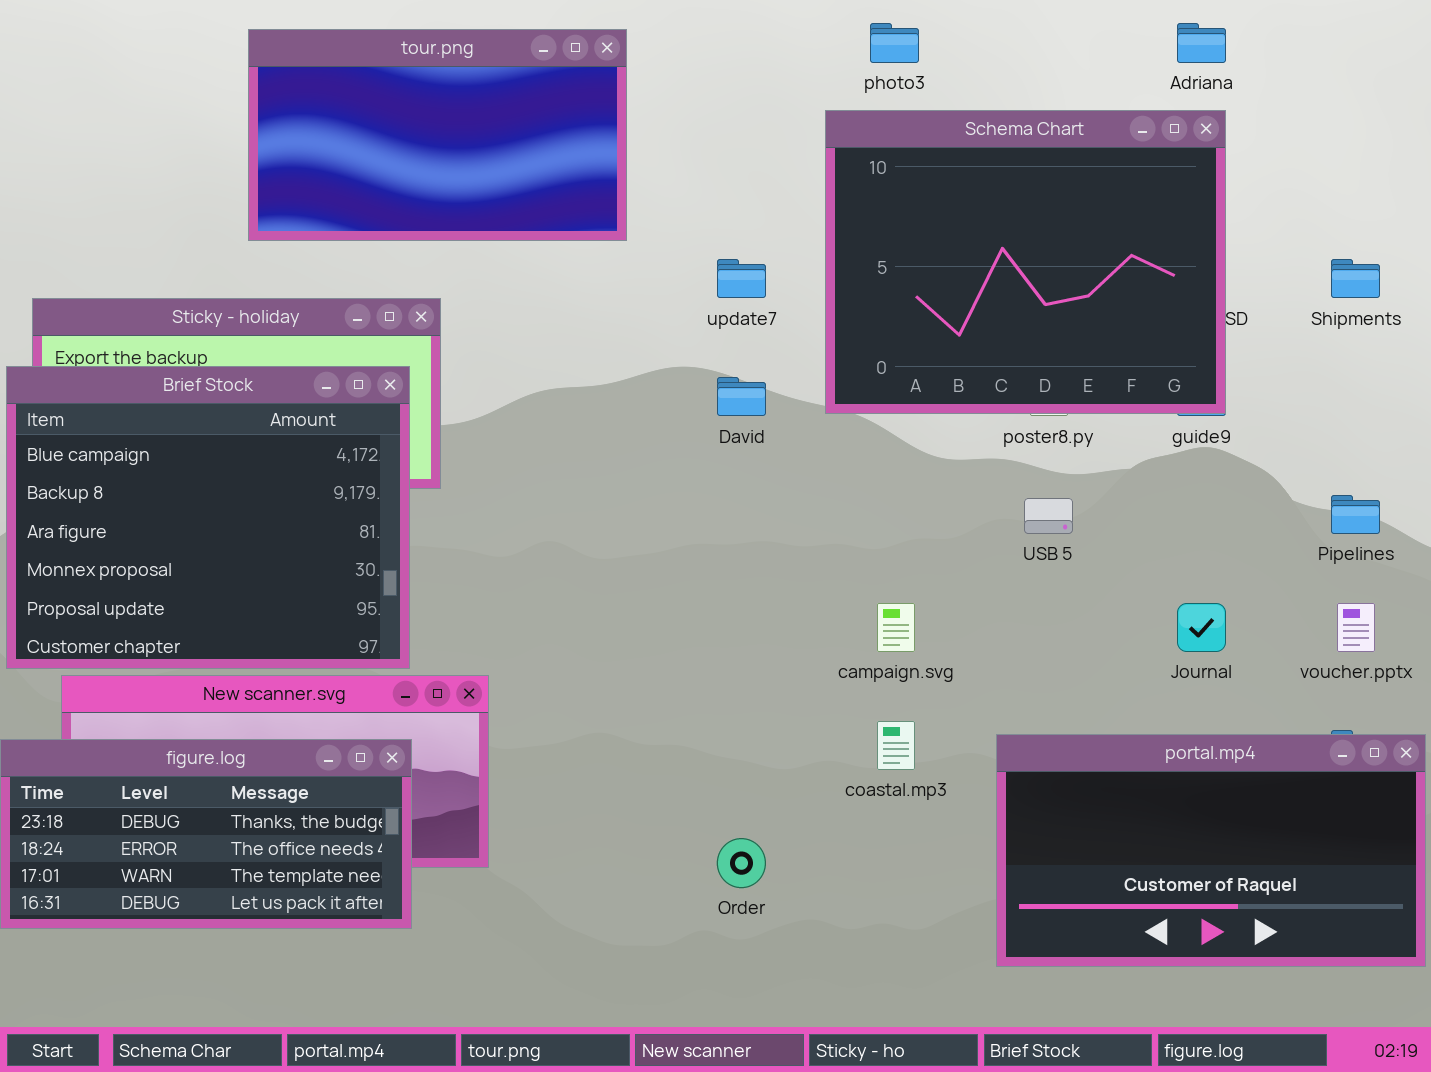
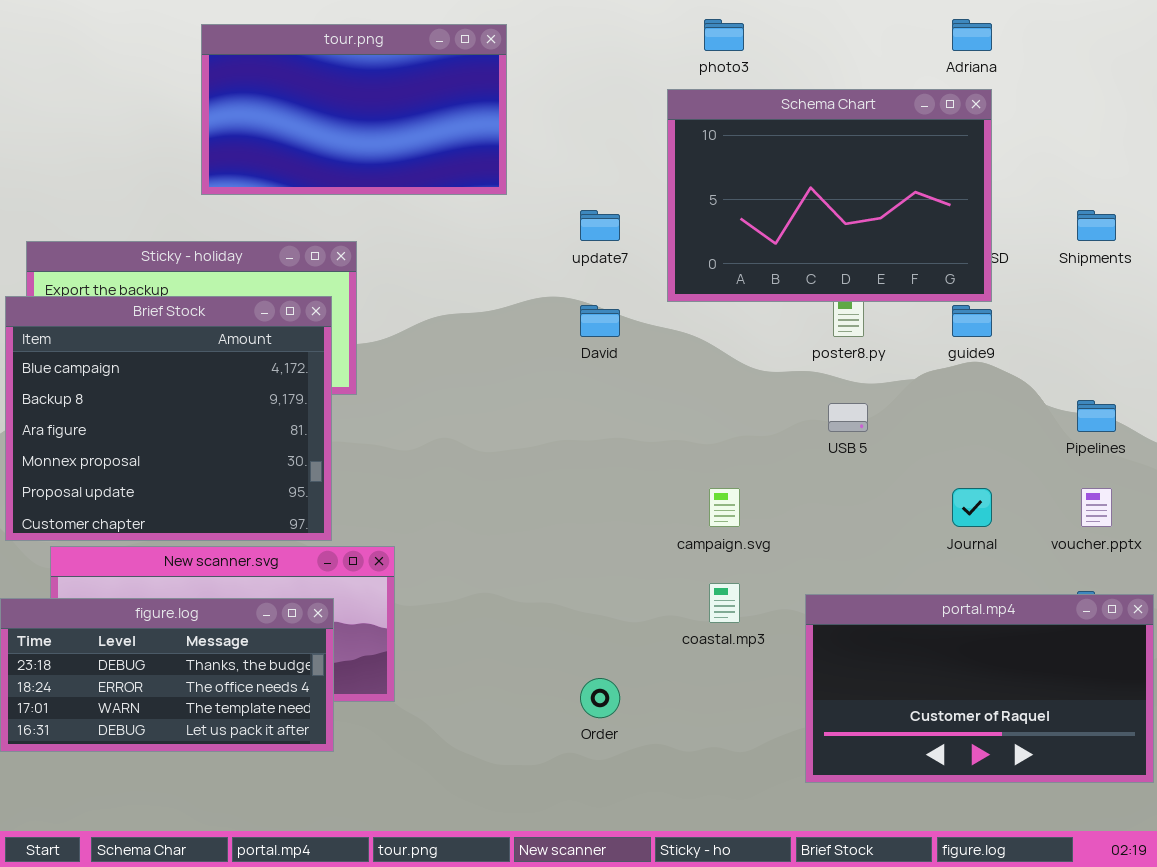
Schema Chart: [825,110,1226,414] -> [667,89,992,302], resized

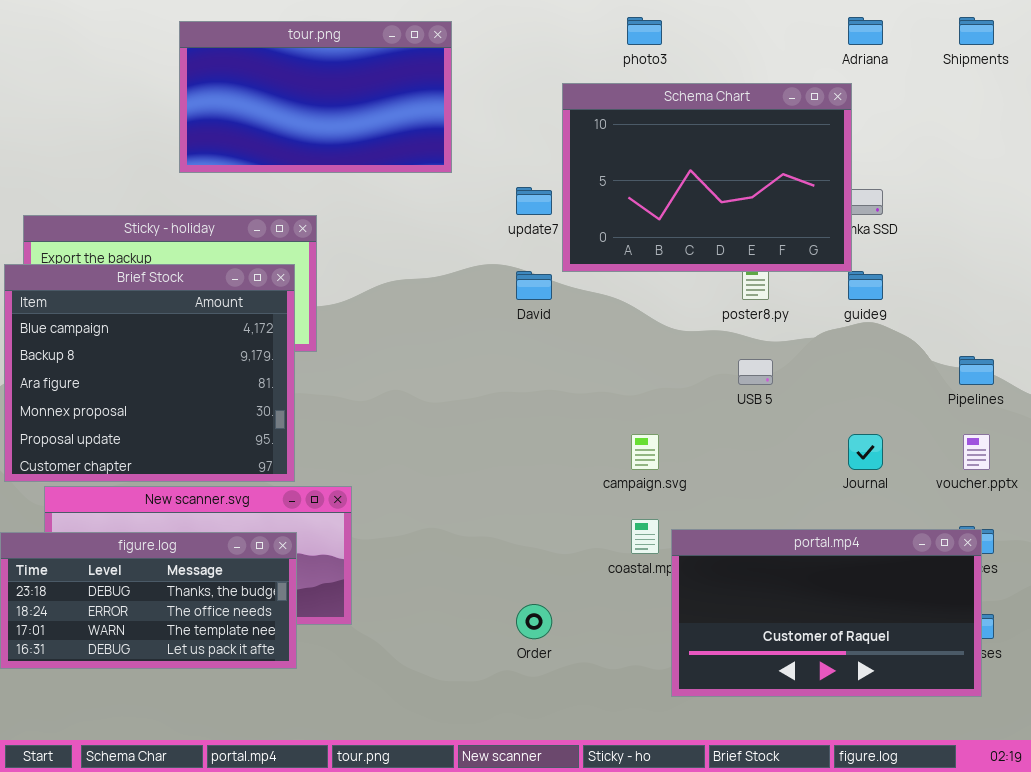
Schema Chart: [667,89,992,302] -> [562,83,852,272], moved
Shipments: [1077,210,1116,241] -> [959,17,994,45], moved
portal.mp4: [805,594,1154,783] -> [671,529,982,697], moved

